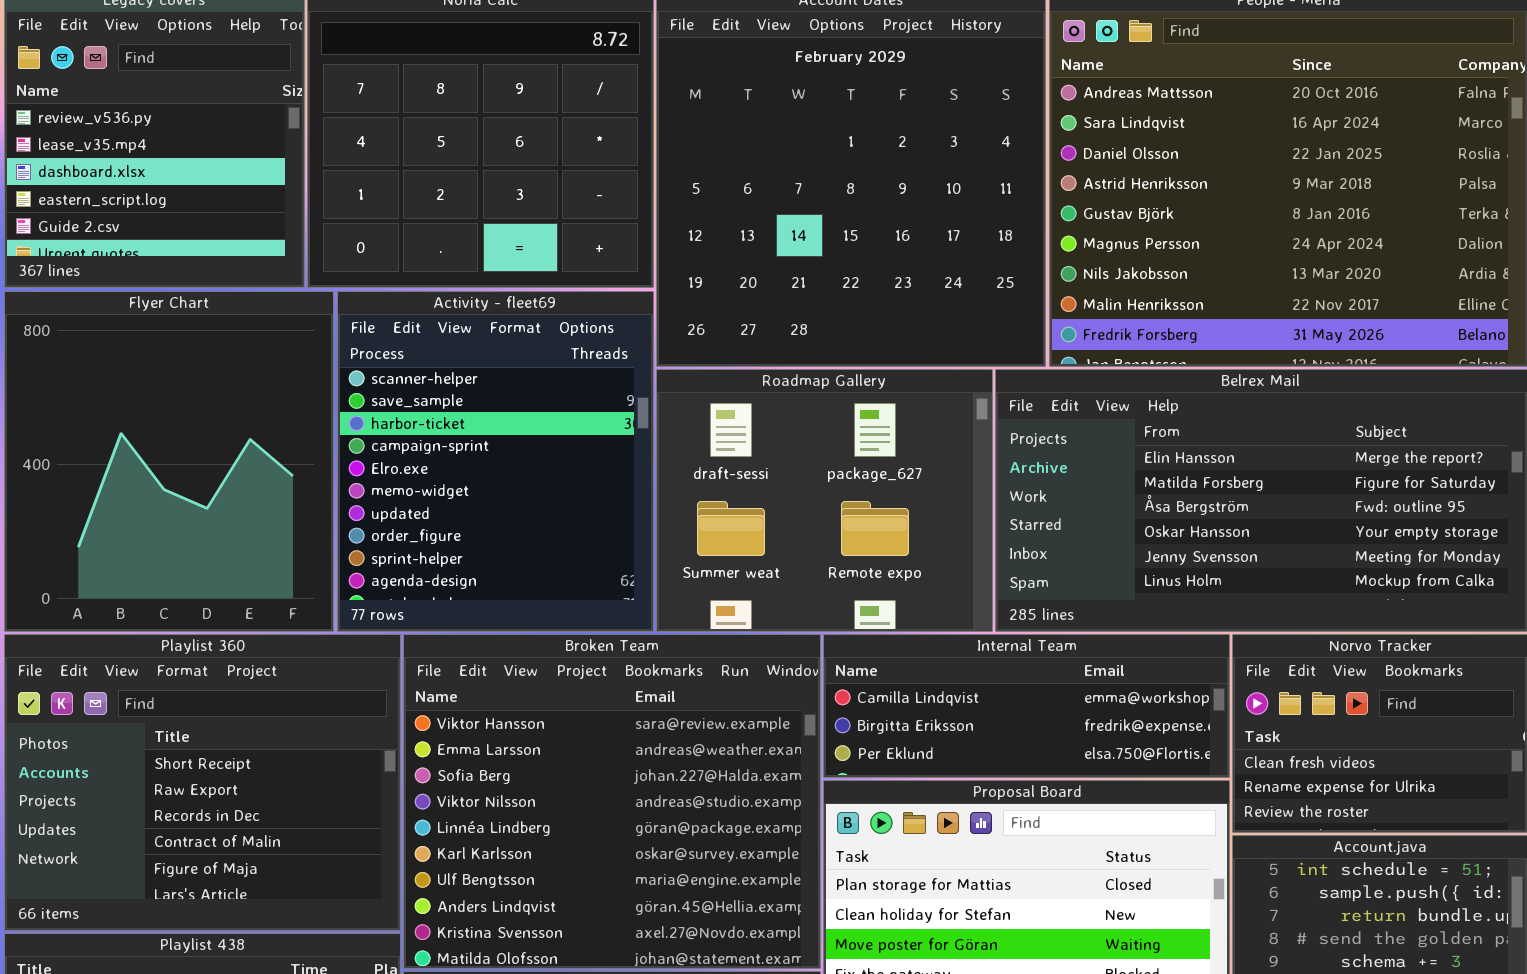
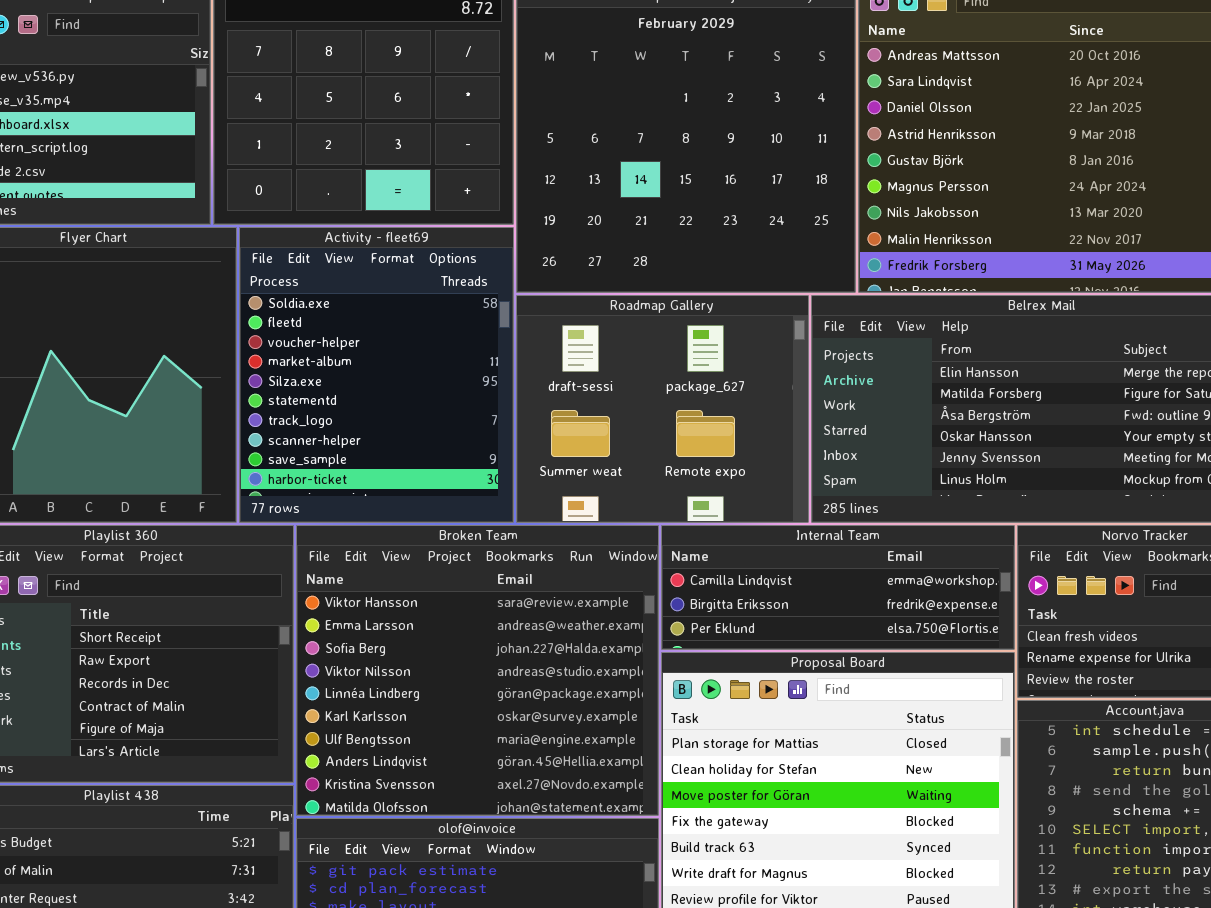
Activity - fleet69: [337,291,654,632] -> [239,227,514,523], scrolled up 7 rows

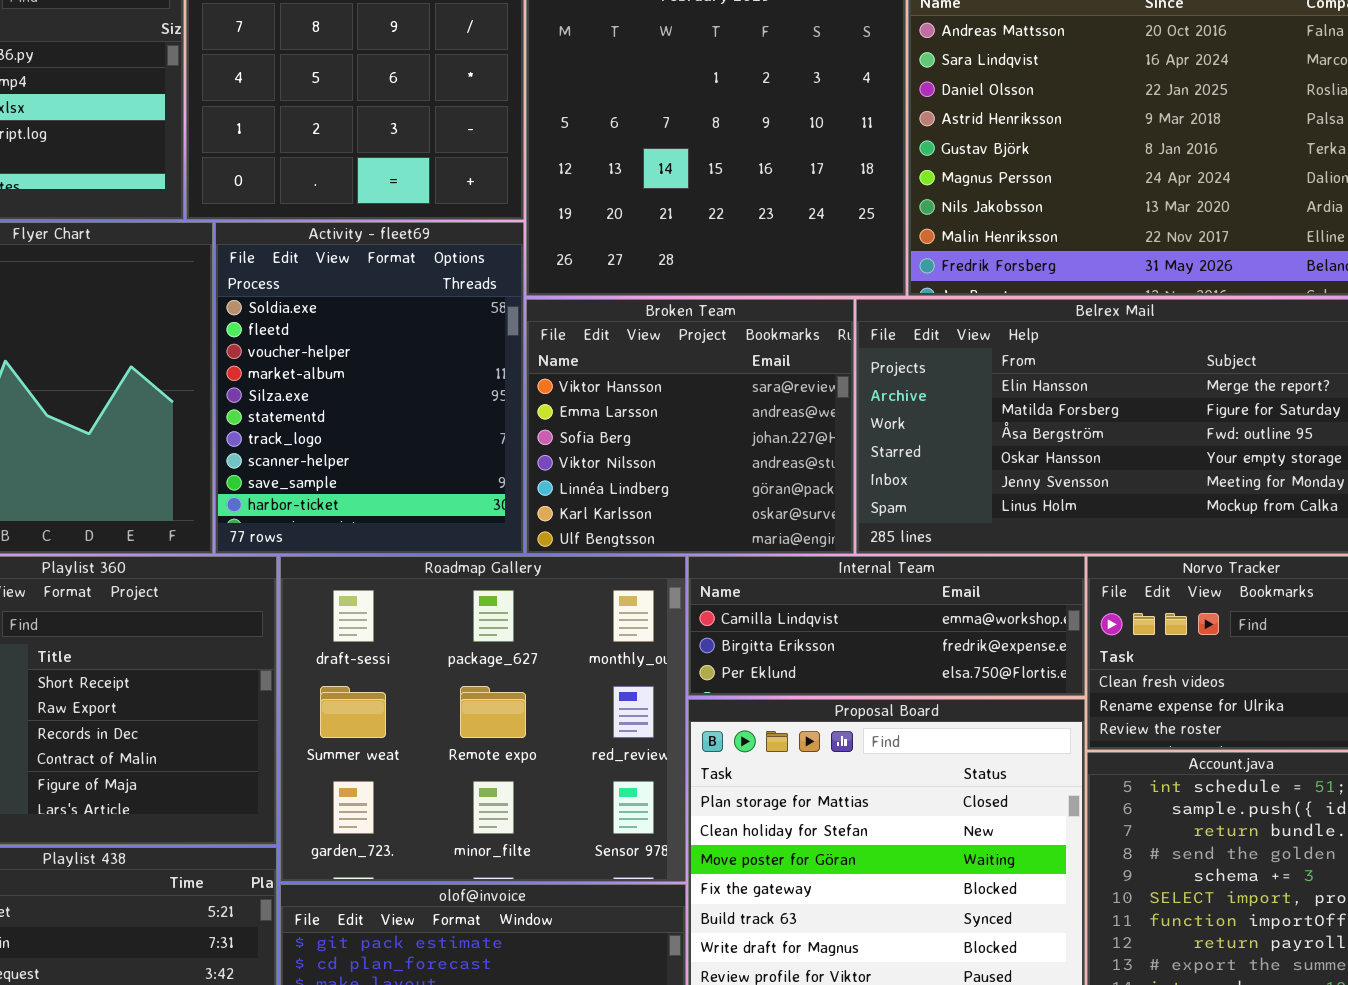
Roadmap Gallery: [516,295,809,523] -> [280,556,686,882], moved, resized
Broken Team: [296,525,659,816] -> [526,299,854,554], moved, resized

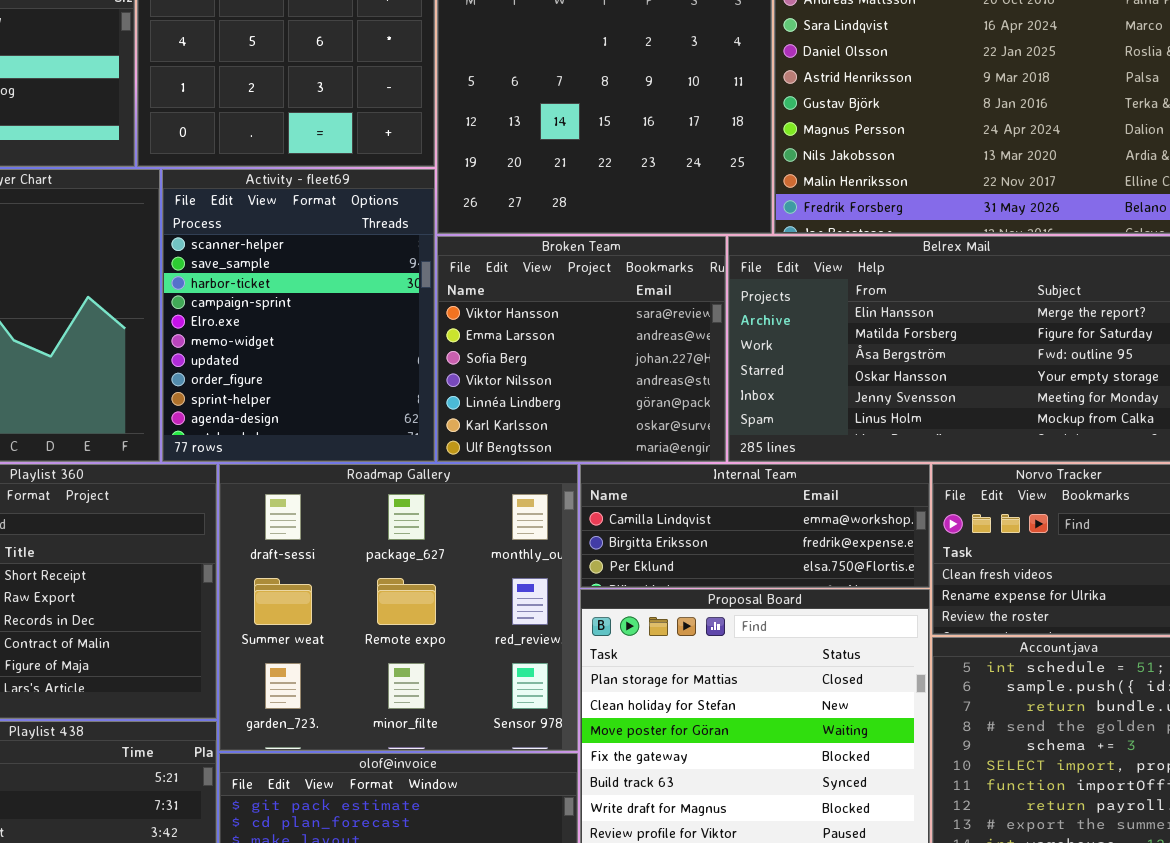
Activity - fleet69: [215,222,524,554] -> [162,169,435,462], scrolled down 7 rows

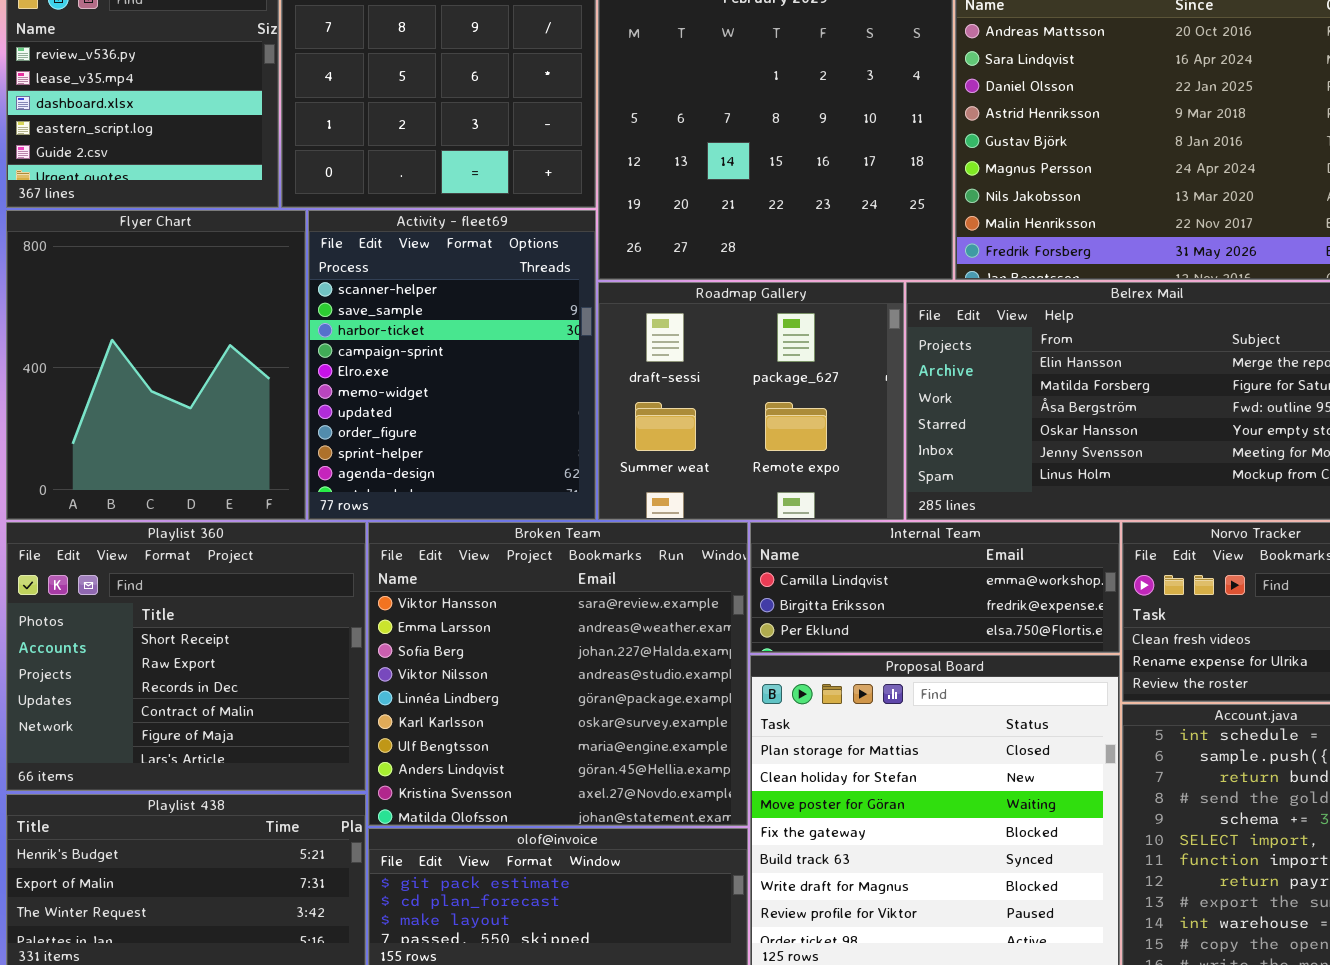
Broken Team: [437,236,726,462] -> [368,522,748,826], moved, resized
Roadmap Gallery: [219,464,578,751] -> [598,282,904,520], moved, resized

